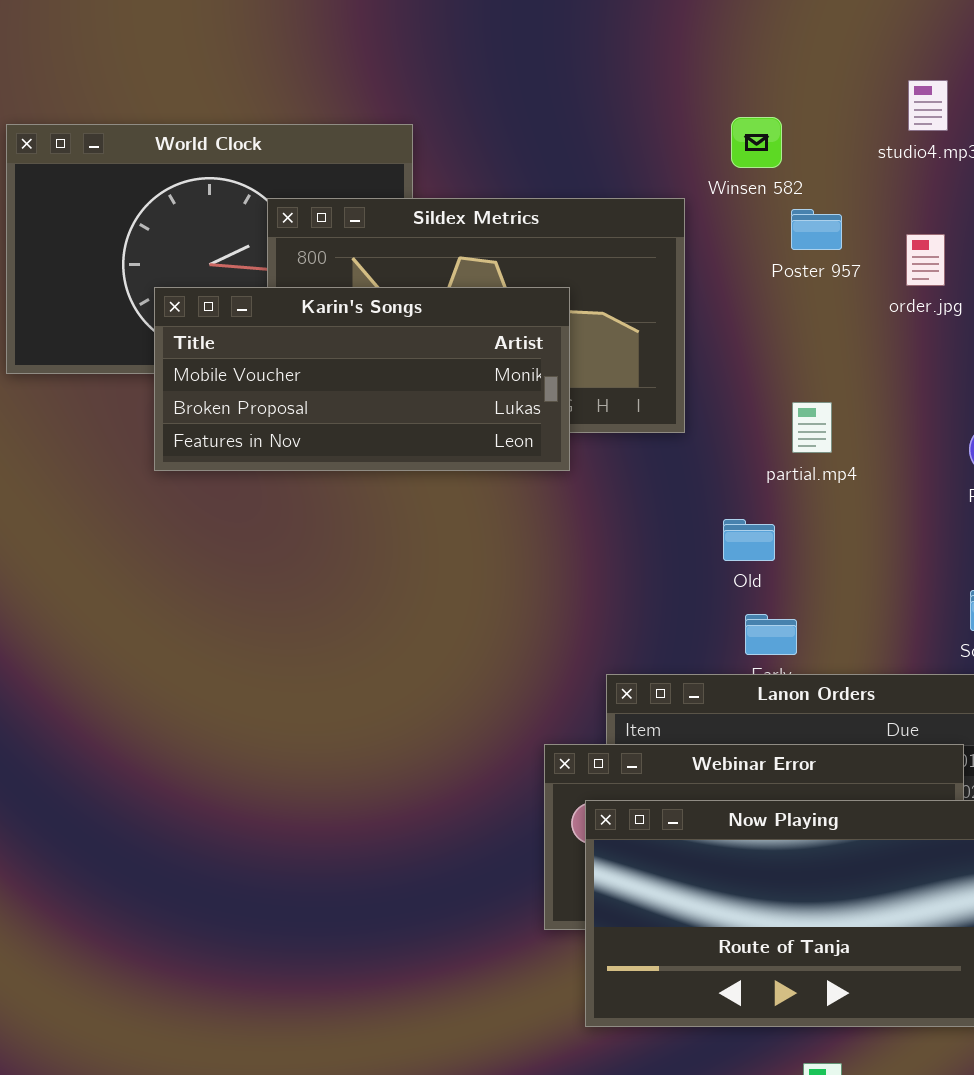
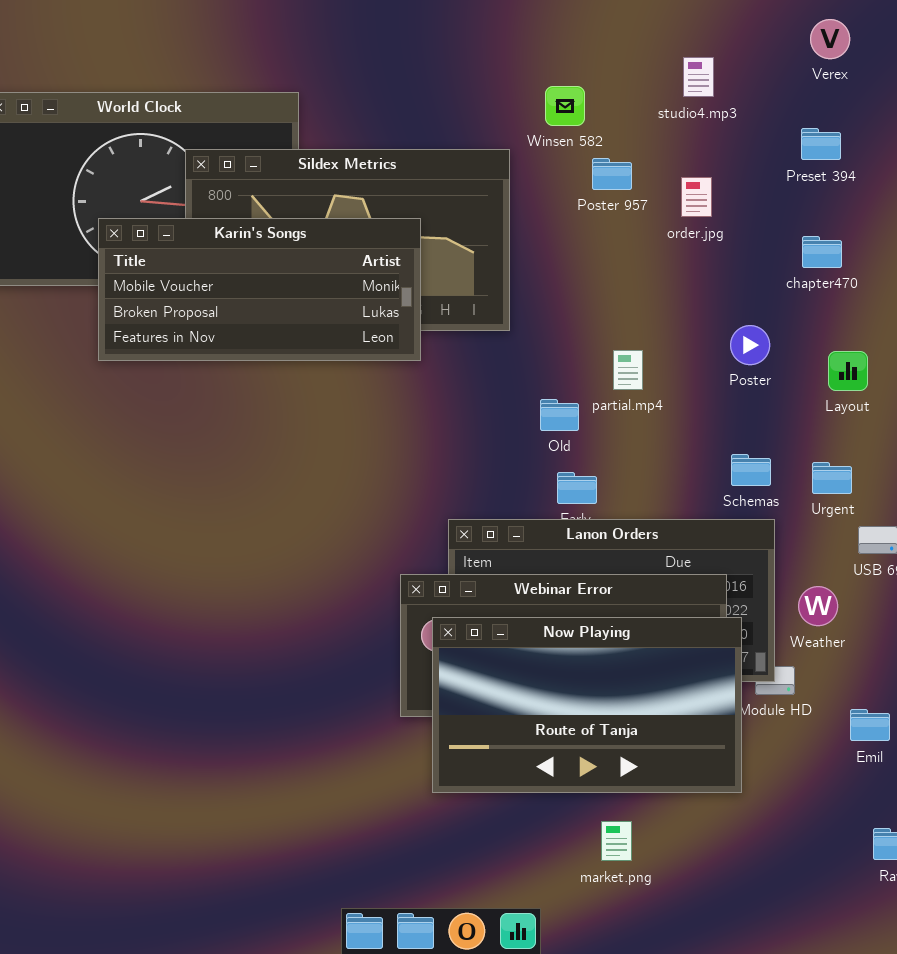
partial.mp4: [792,402,832,453] -> [613,350,643,390], moved

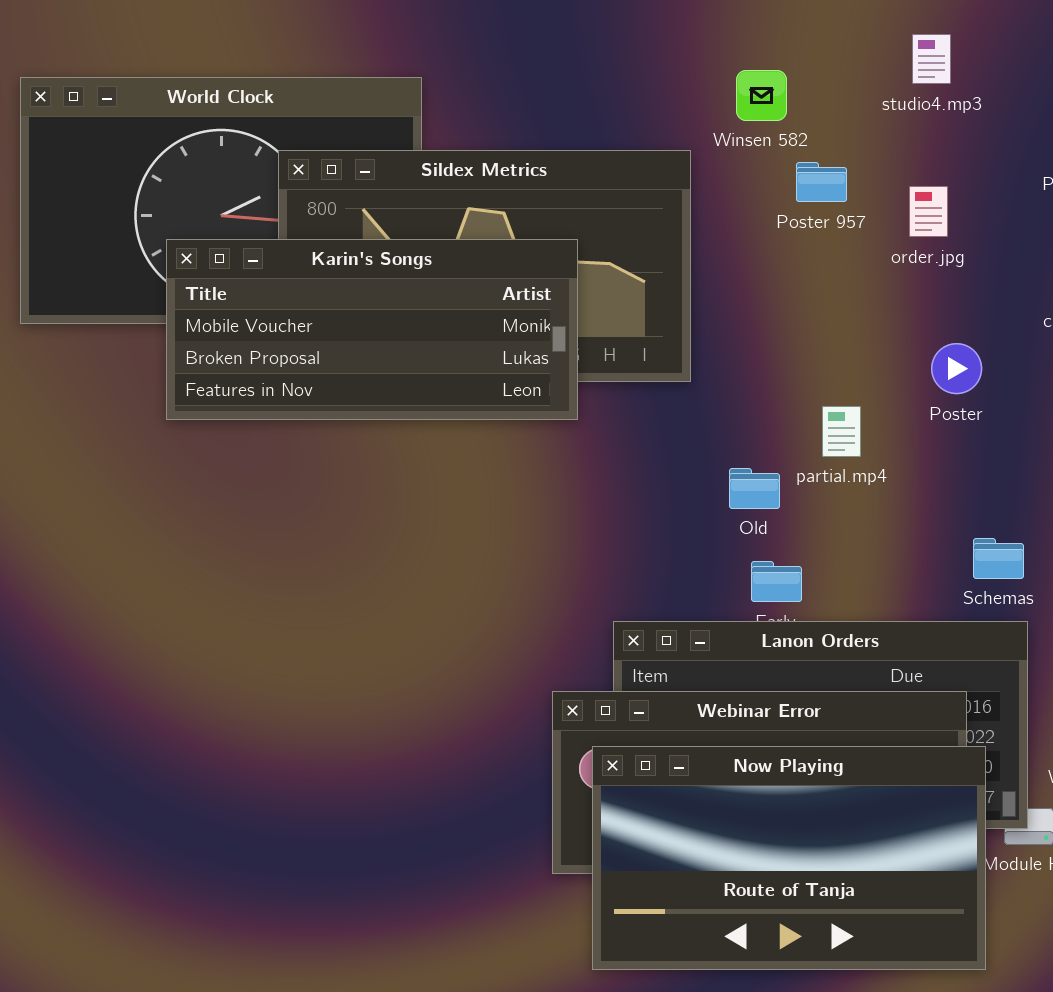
Poster: [730,325,770,365] -> [931,343,982,394], moved

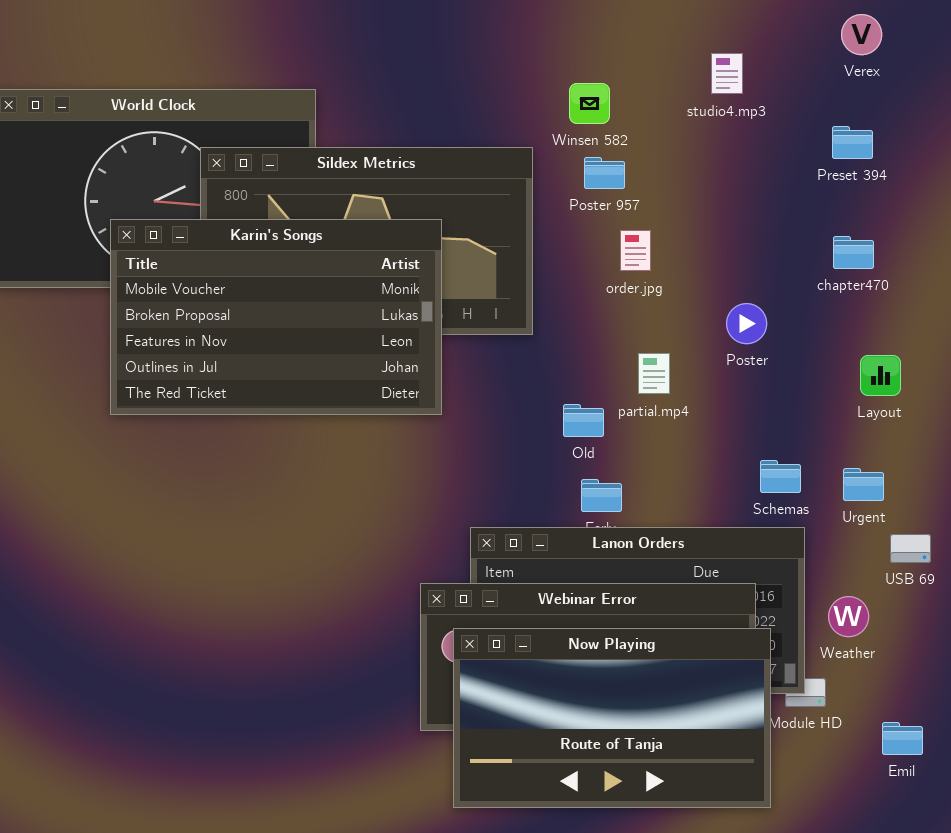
Poster 957: [796,162,847,202] -> [584,157,625,189], moved
order.jpg: [909,186,948,237] -> [620,230,651,271], moved
Karin's Songs: [166,239,578,420] -> [110,219,442,415], resized

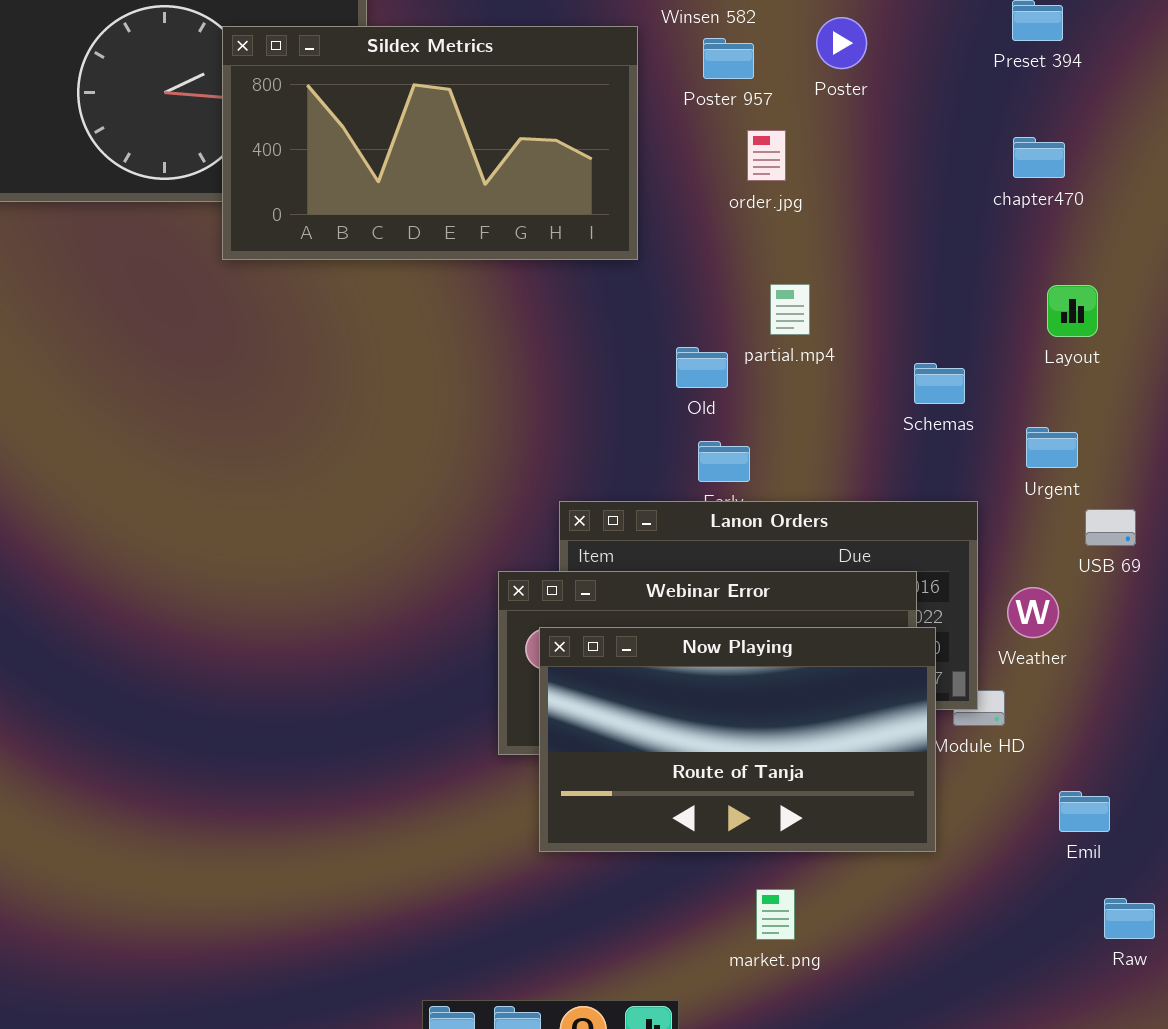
Karin's Songs: [110,219,442,415] -> none, closed
Poster: [726,303,767,344] -> [816,17,867,69], moved
Schemas: [760,460,801,493] -> [914,363,965,404], moved
Emil: [882,722,923,755] -> [1059,791,1110,832], moved

